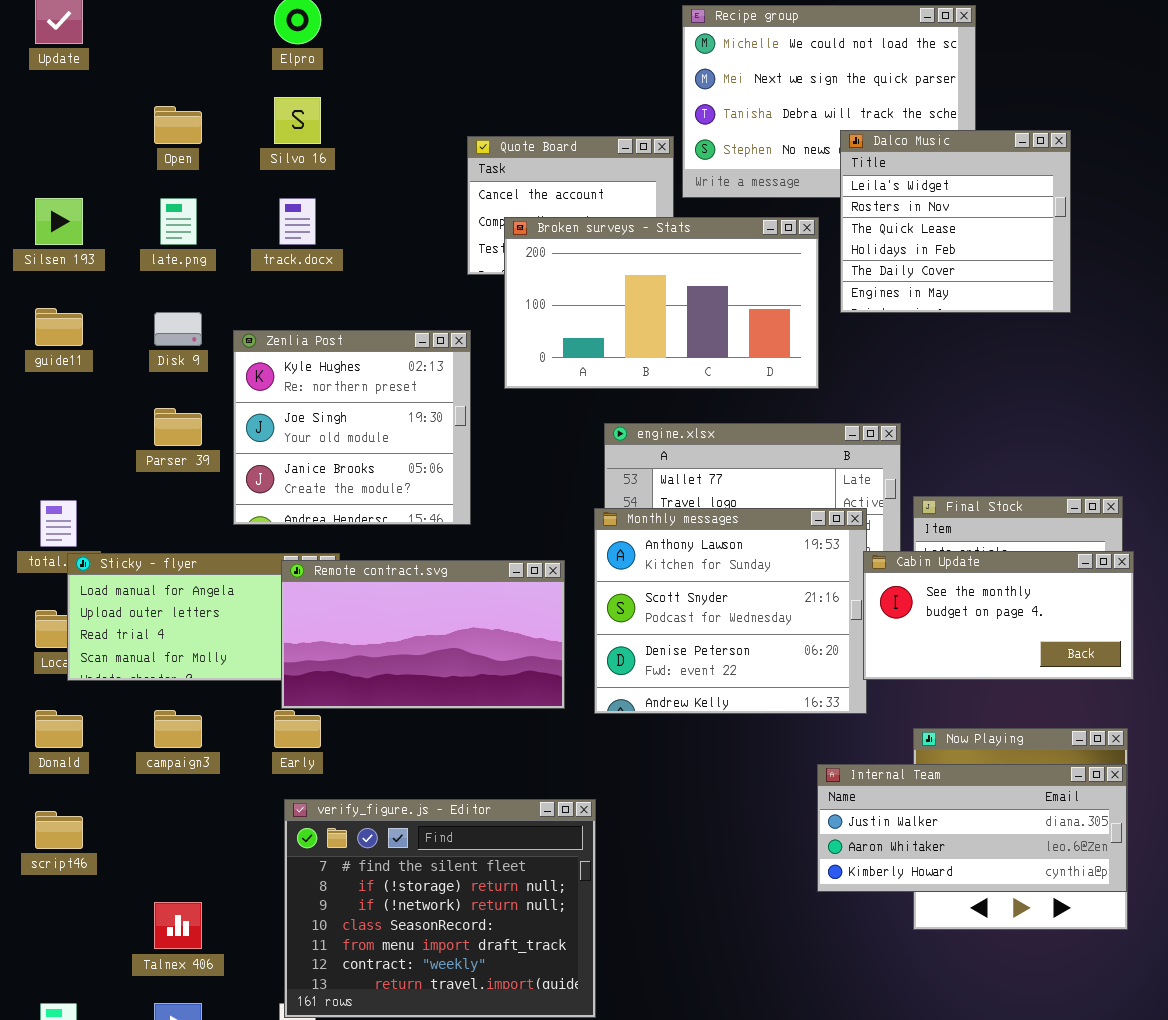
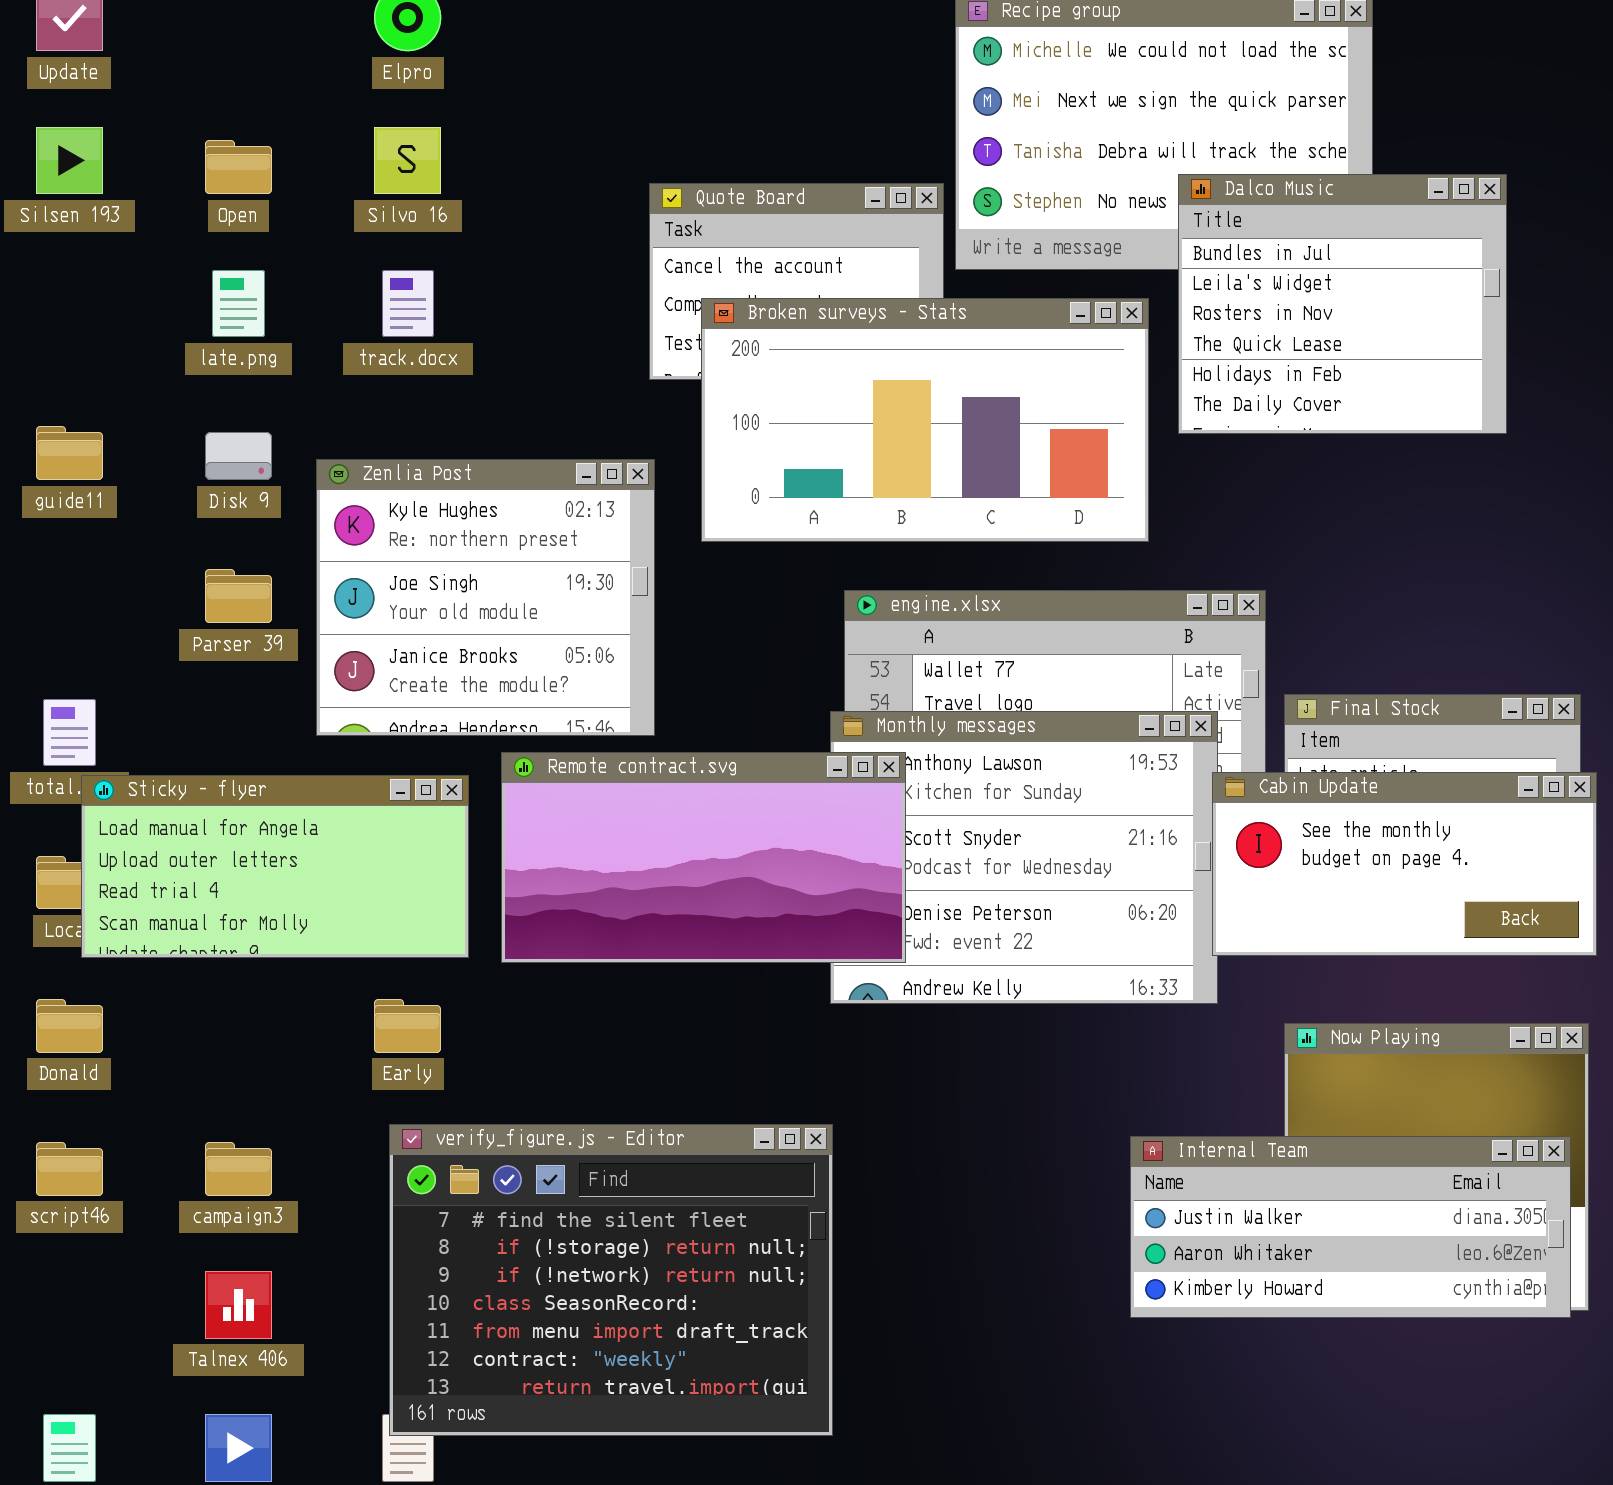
Dalco Music: [840,130,1071,313] -> [1178,174,1507,434], scrolled up 1 row
Silsen 193: [35,198,83,245] -> [36,127,103,194], moved
Remote contract.svg: [281,560,565,709] -> [501,752,906,963], moved
campaign3: [154,710,202,748] -> [205,1142,272,1196], moved
Internal Team: [817,764,1127,892] -> [1130,1136,1571,1318], moved

